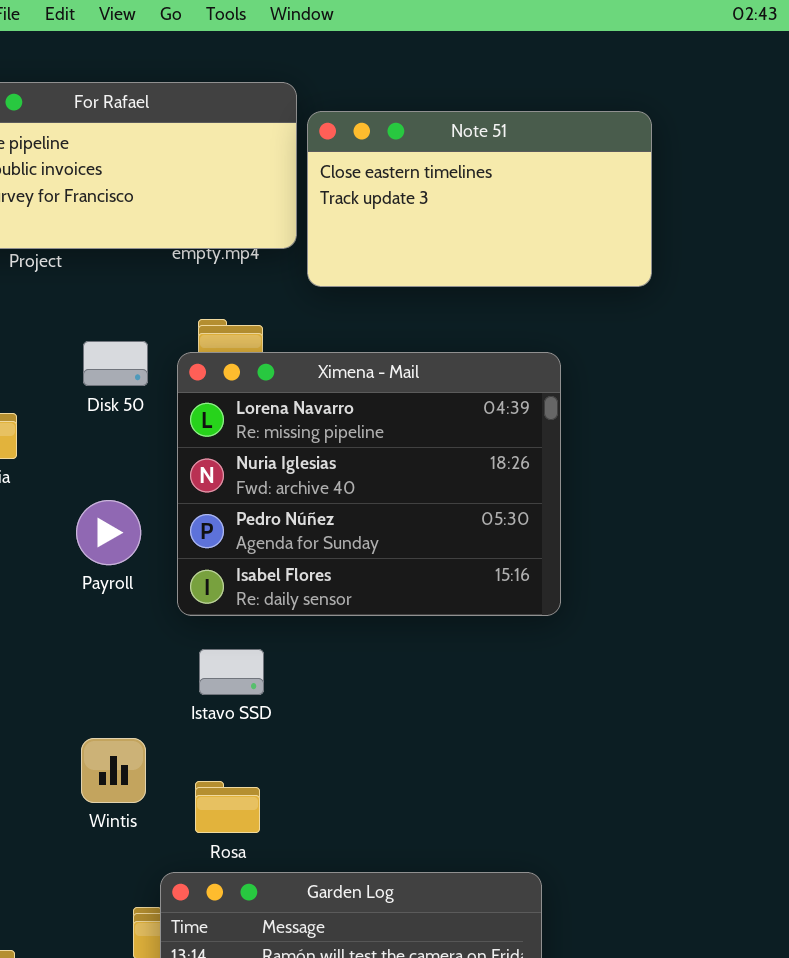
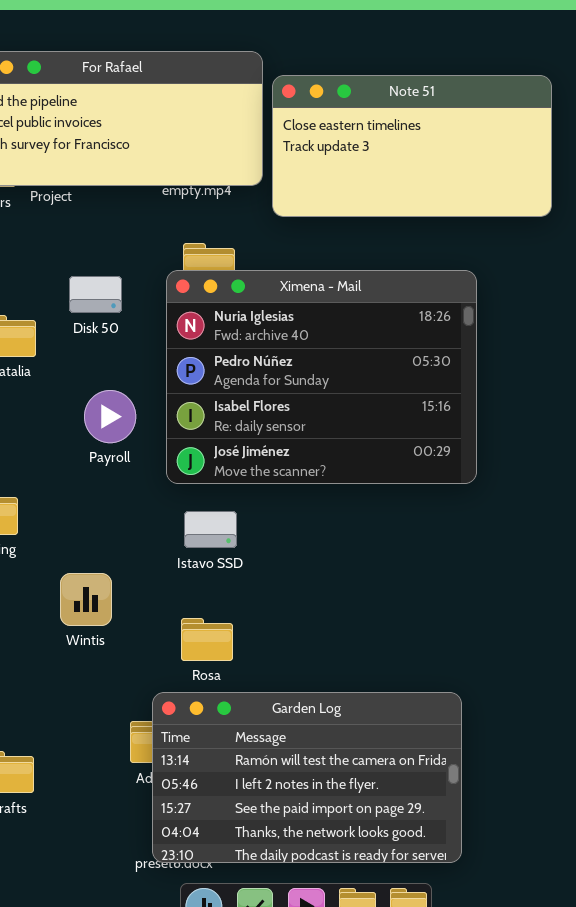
Disk 50: [83,341,148,386] -> [69,276,122,313], moved
Ximena - Mail: [177,352,561,616] -> [166,270,477,484], scrolled down 1 row
Wintis: [81,738,146,803] -> [60,573,112,626], moved

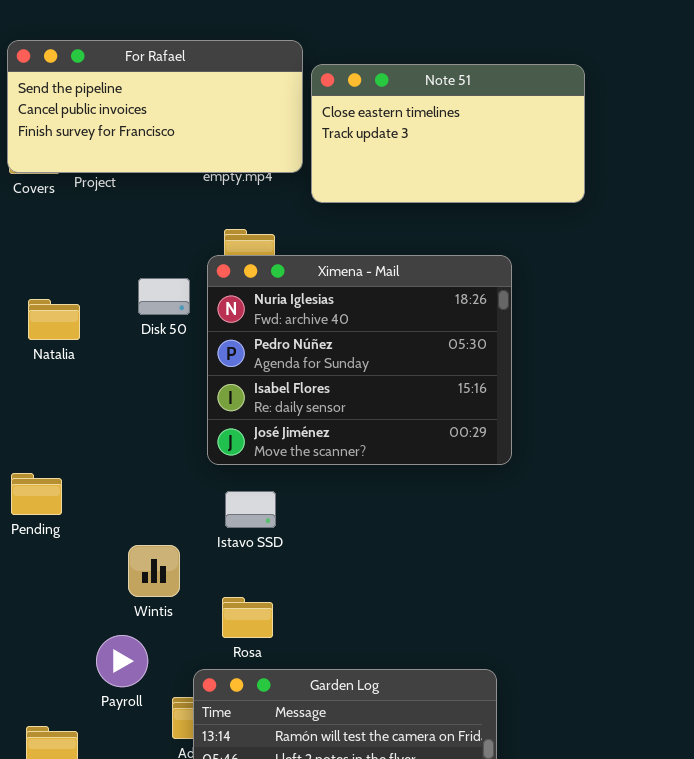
Disk 50: [69,276,122,313] -> [138,278,190,315], moved
Payroll: [84,390,136,443] -> [96,635,148,687], moved
Wintis: [60,573,112,626] -> [128,545,180,597], moved

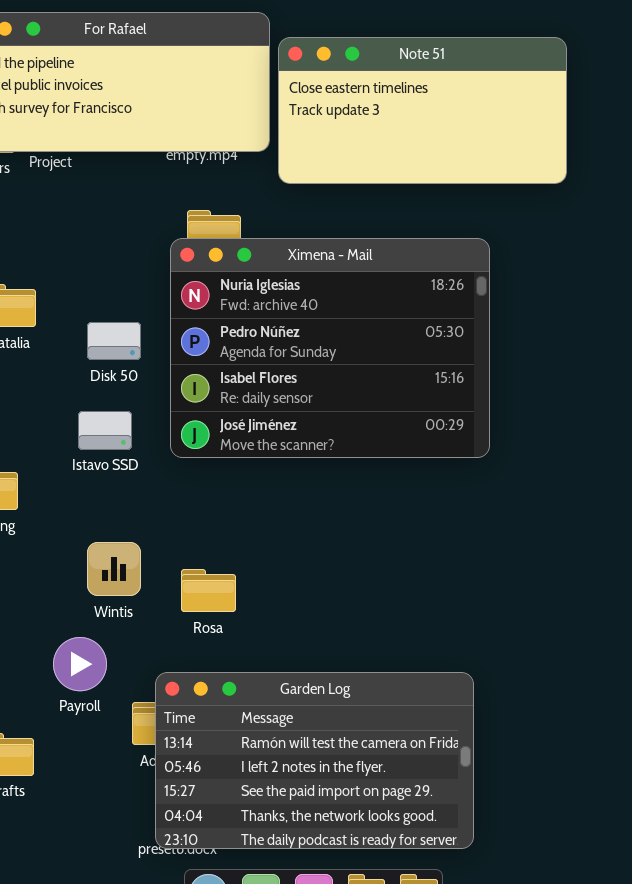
Disk 50: [138,278,190,315] -> [87,322,141,360], moved
Istavo SSD: [225,491,276,528] -> [78,411,132,450], moved
Rosa: [222,597,273,638] -> [181,569,236,612], moved

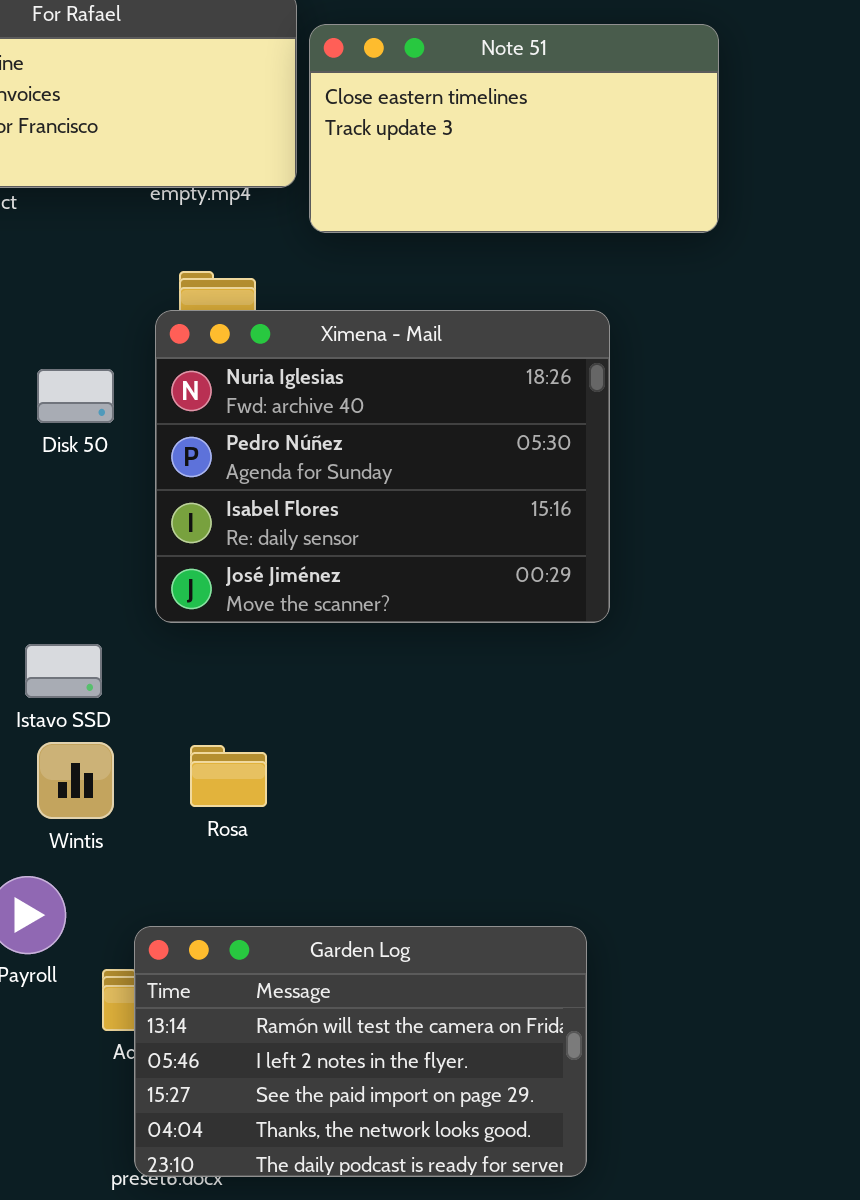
Disk 50: [87,322,141,360] -> [37,369,114,423], moved
Istavo SSD: [78,411,132,450] -> [25,644,102,698], moved
Rosa: [181,569,236,612] -> [190,745,267,807], moved

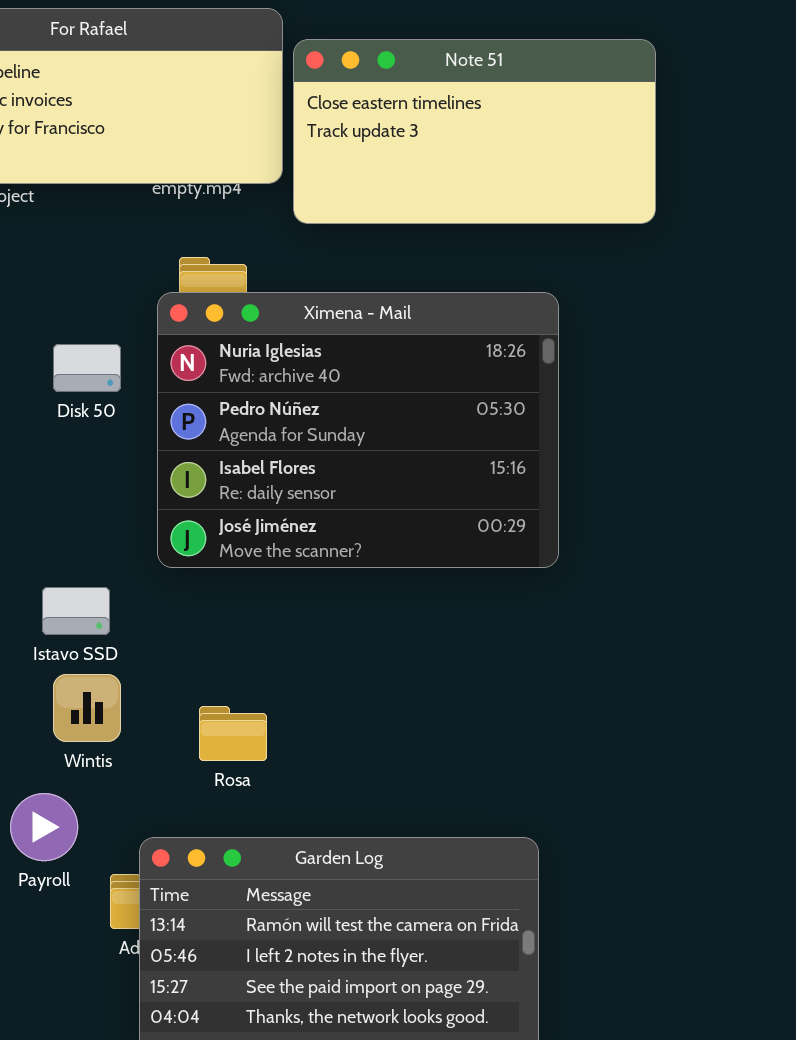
Rosa: [190,745,267,807] -> [199,706,267,761], moved

